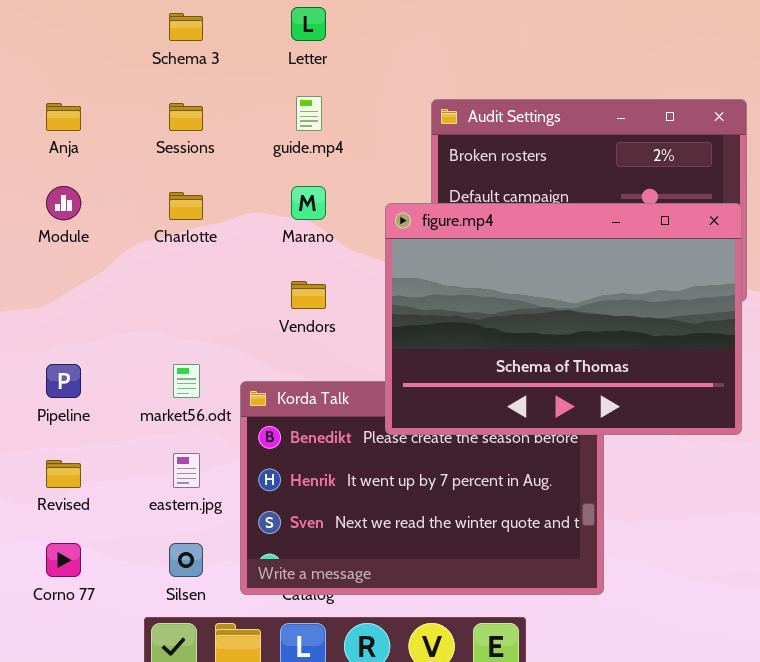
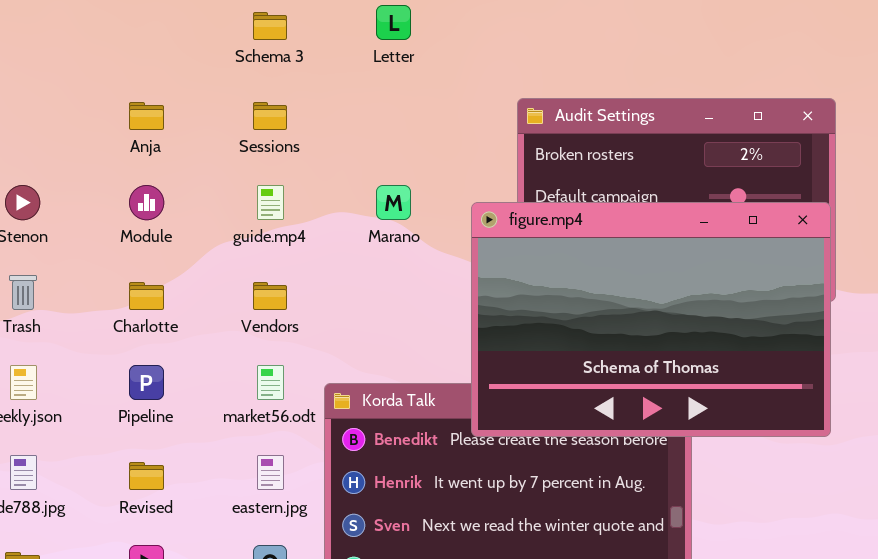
guide.mp4: [296,96,322,131] -> [257,185,284,220], moved
Charlotte: [169,192,203,220] -> [129,282,164,310], moved
Vendors: [291,281,326,309] -> [253,282,287,310], moved

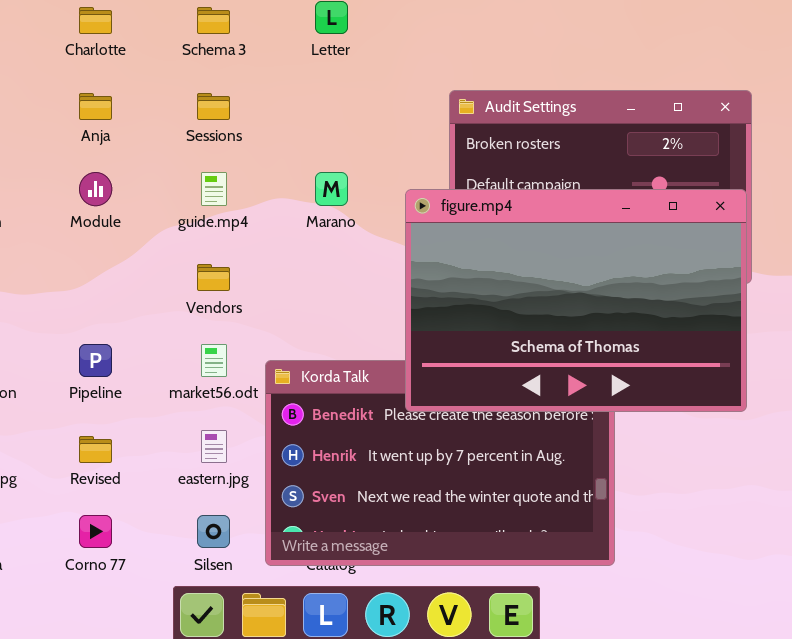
Charlotte: [129,282,164,310] -> [79,7,112,34], moved

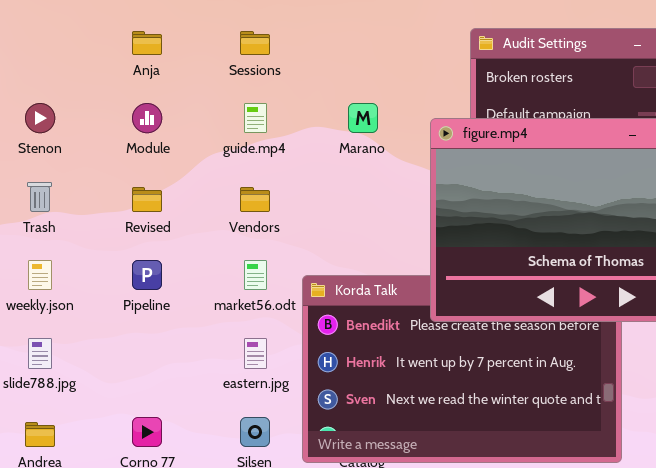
Revised: [79,436,112,463] -> [132,187,162,212], moved

